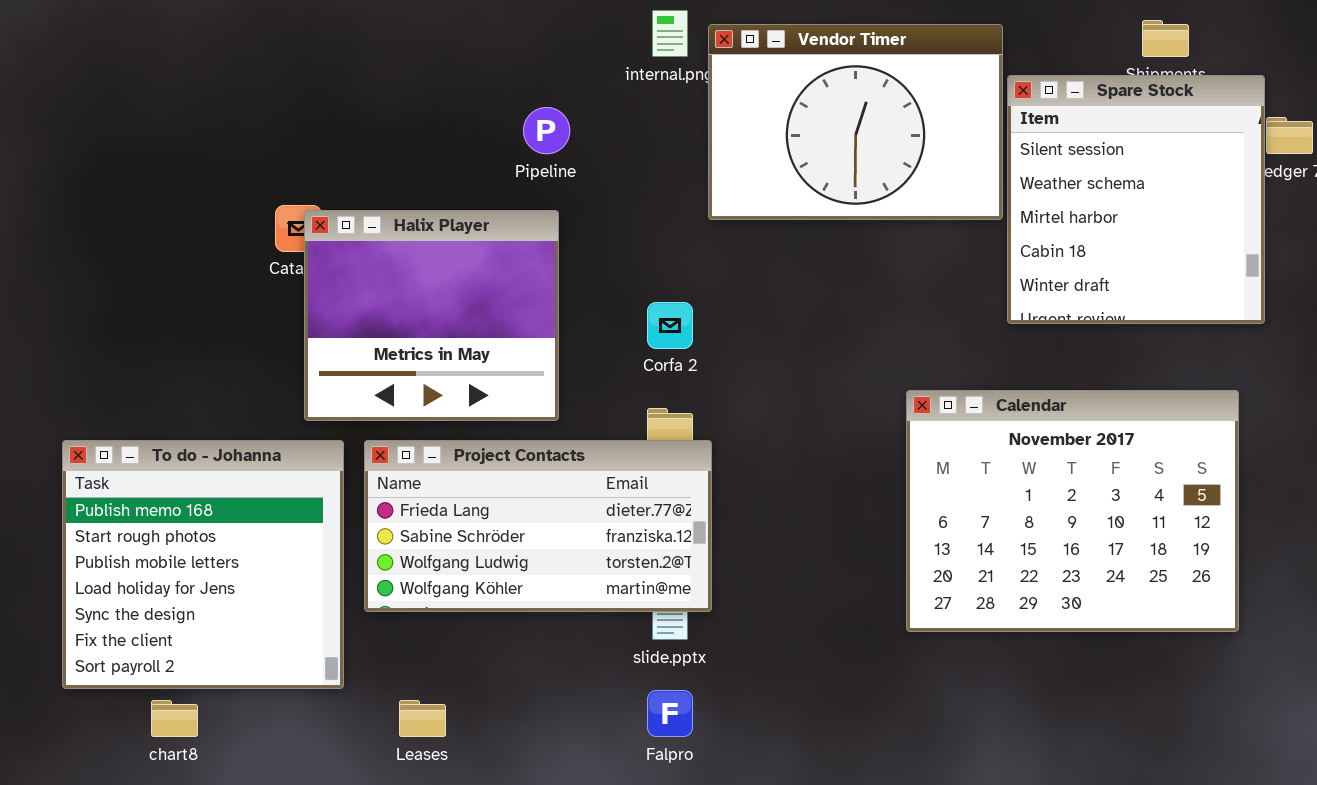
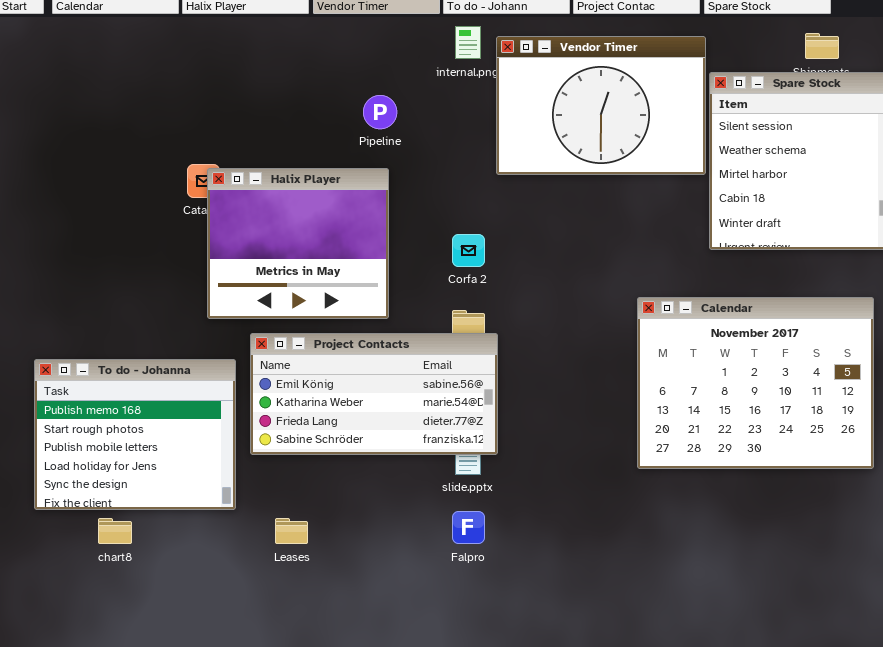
To do - Johanna: [62,440,344,689] -> [34,359,236,510], resized
Project Contacts: [364,440,712,612] -> [250,333,498,455], scrolled up 2 rows

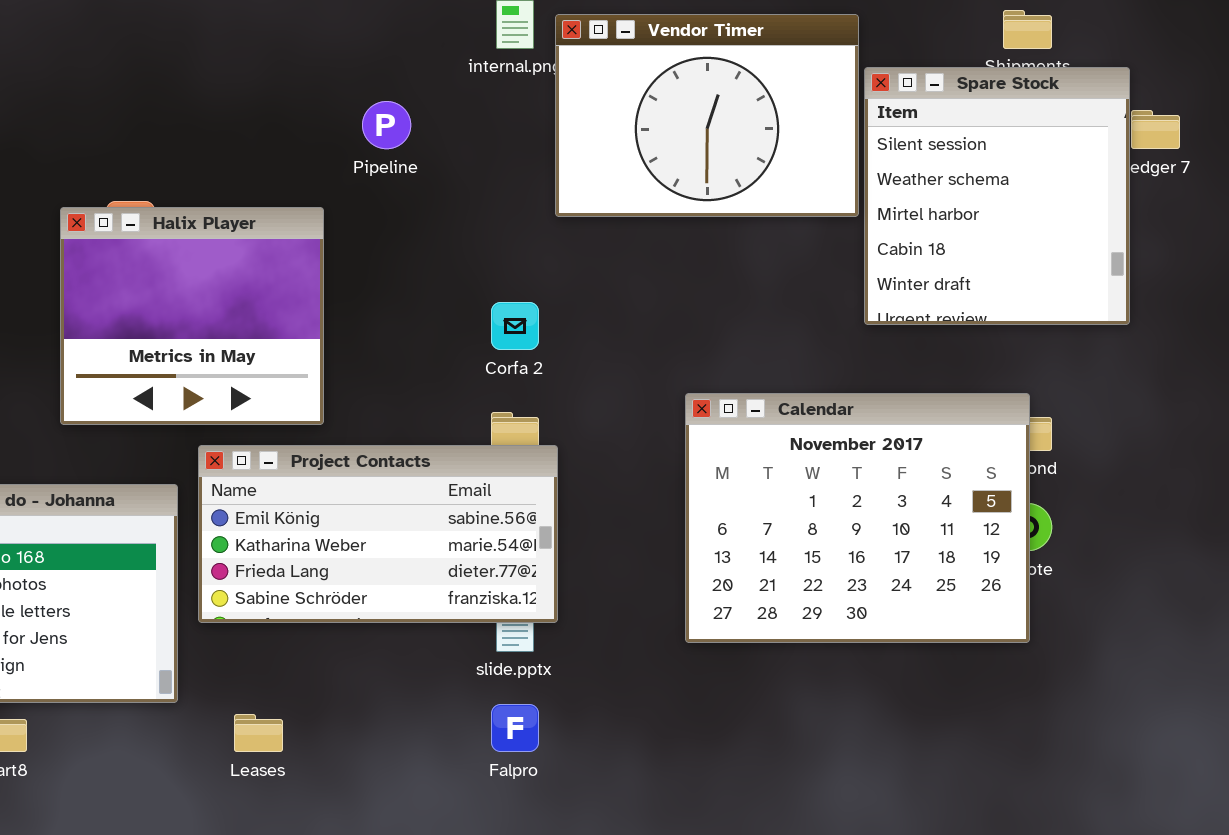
Halix Player: [207,168,389,319] -> [60,207,324,425], moved
Calendar: [637,297,874,469] -> [685,393,1030,643], moved

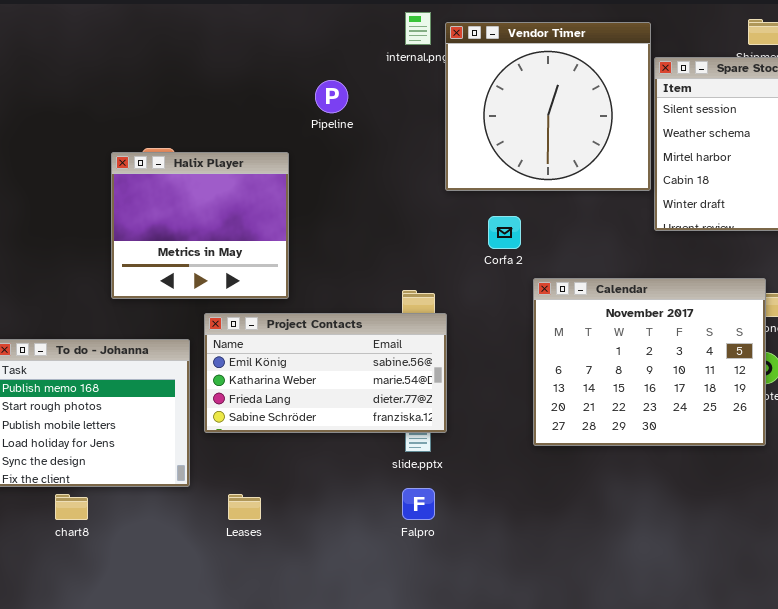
Vendor Timer: [555,14,859,217] -> [445,22,651,191], resized
Corfa 2: [491,302,539,350] -> [488,216,521,249], moved

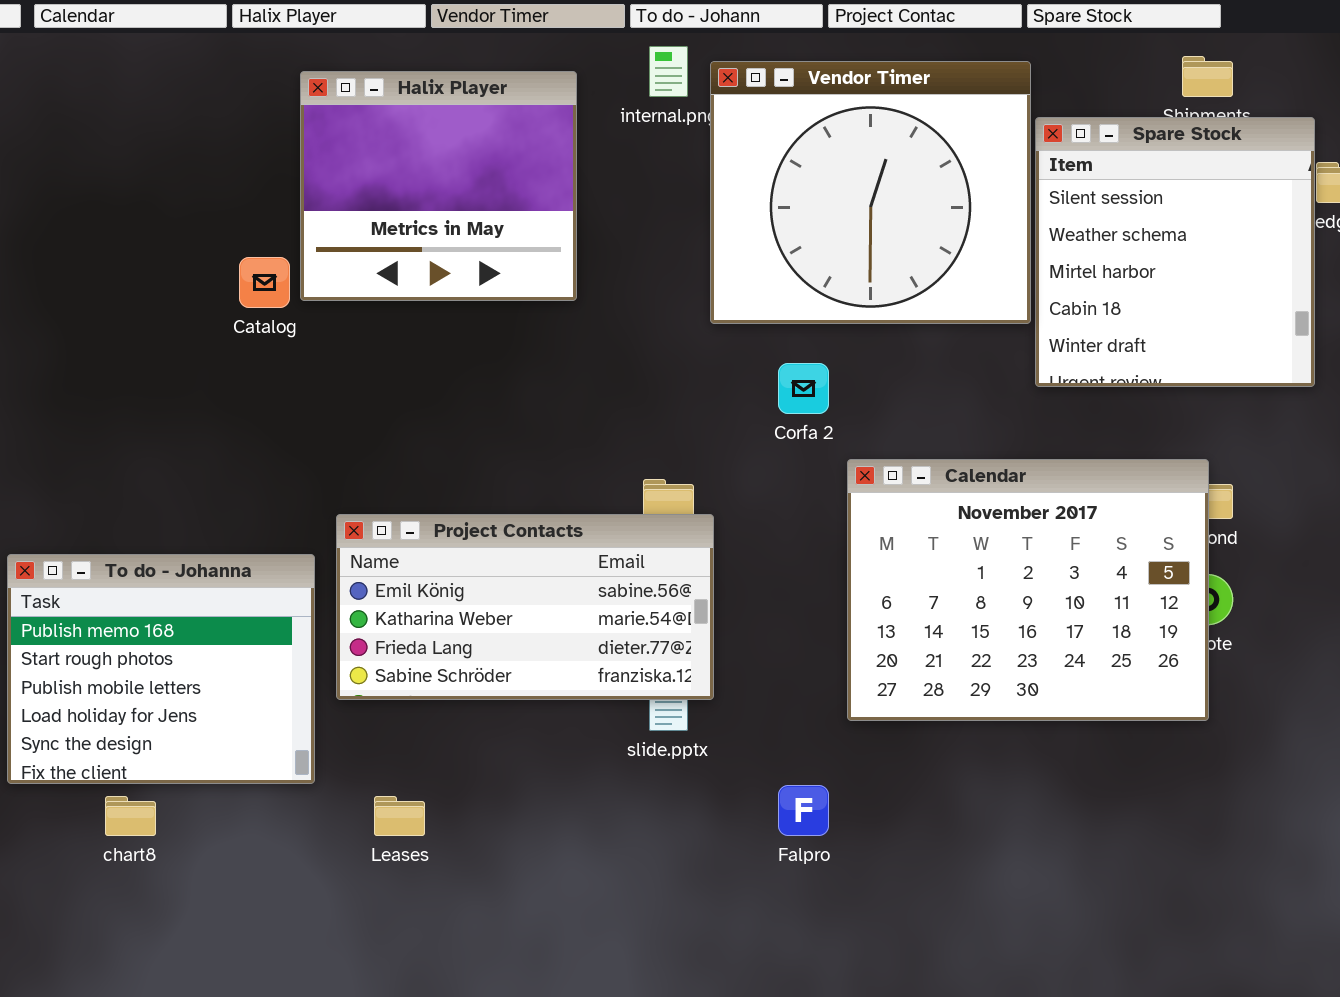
Halix Player: [111,152,289,299] -> [300,71,577,301], moved
Falpro: [402,488,435,520] -> [778,785,829,836], moved

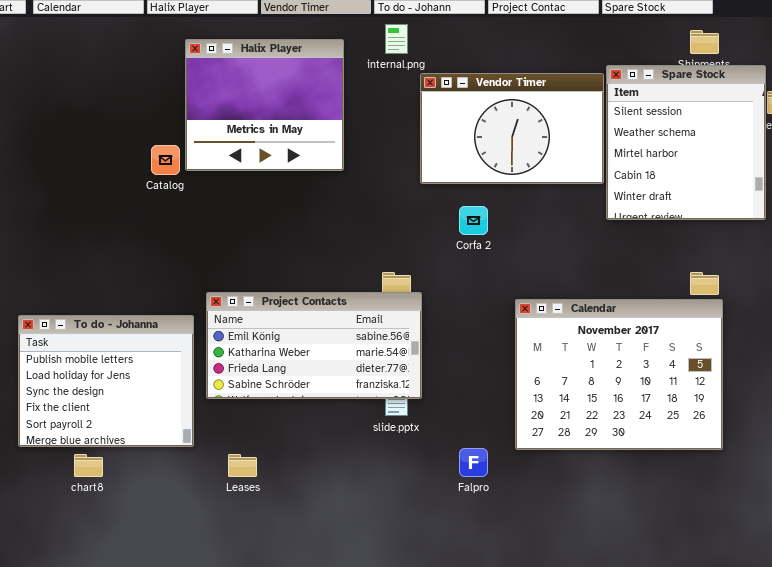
Vendor Timer: [710,61,1031,324] -> [420,73,604,184], resized
Calendar: [847,459,1209,721] -> [515,299,723,450], moved
To do - Johanna: [7,554,315,784] -> [18,315,194,447], scrolled down 2 rows

